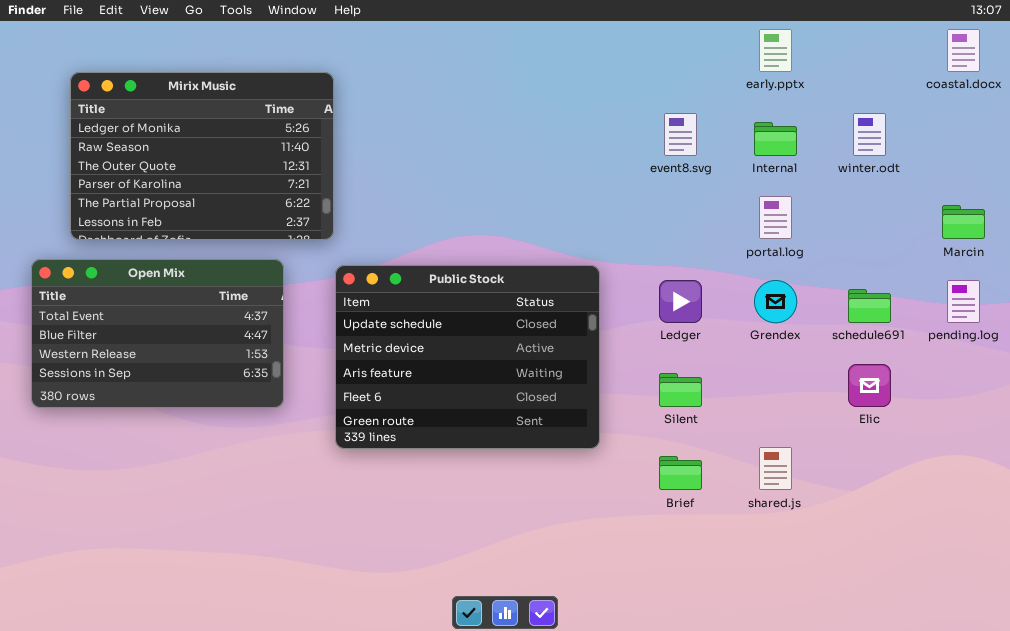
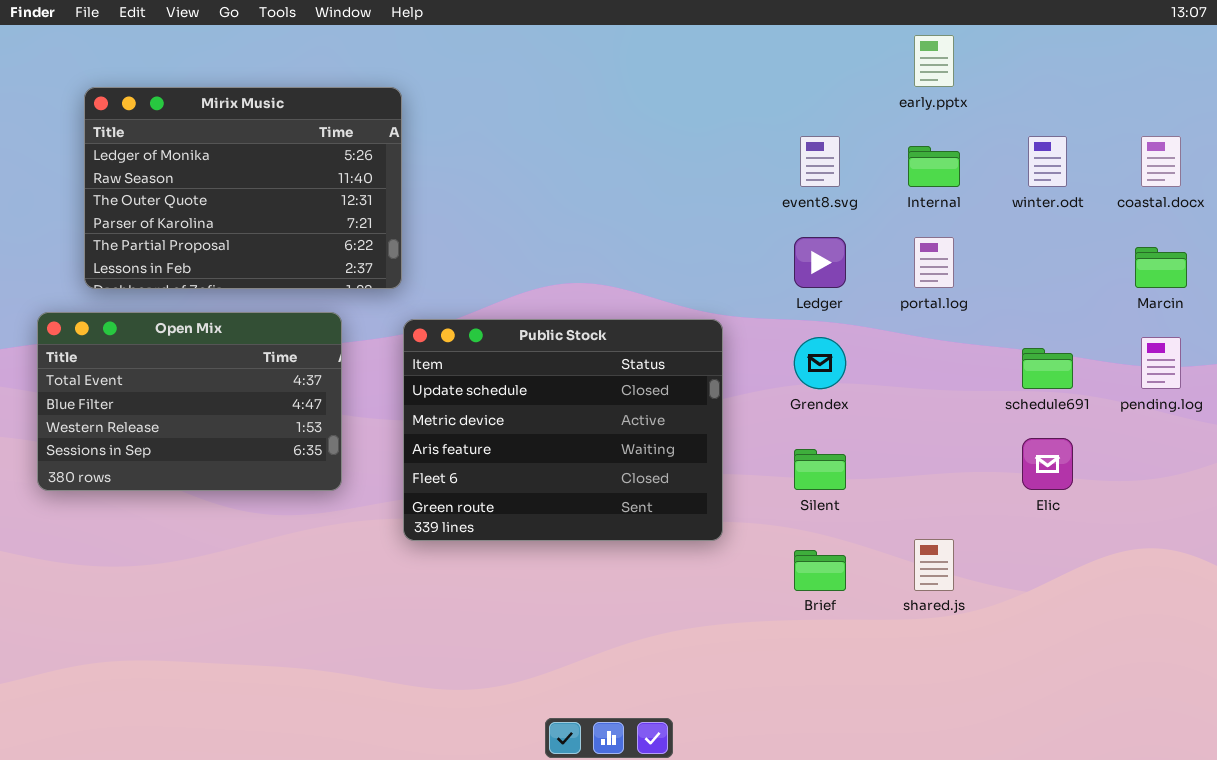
coastal.docx: [947,29,980,72] -> [1141,136,1181,187], moved
Ledger: [659,280,702,323] -> [794,237,846,288], moved
Grendex: [754,280,797,323] -> [794,337,846,389], moved

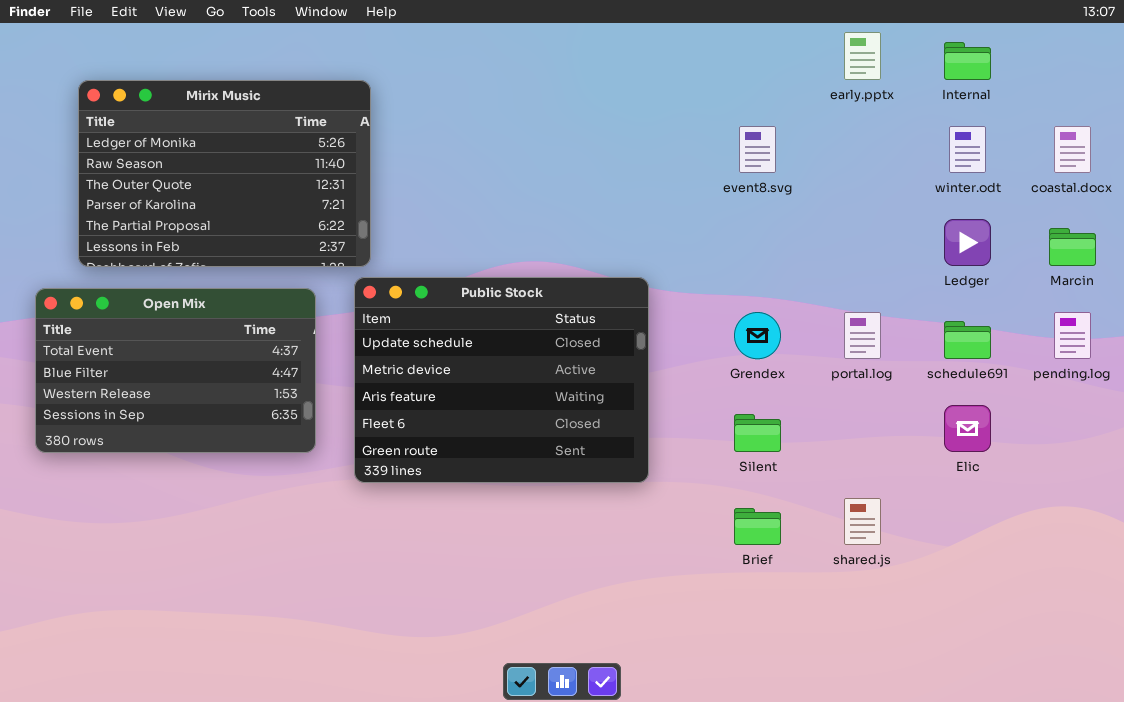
Internal: [908,146,960,187] -> [944,42,991,80], moved
Ledger: [794,237,846,288] -> [944,219,991,266], moved
portal.log: [914,237,954,288] -> [844,312,881,359], moved
Public Stock: [403,319,723,541] -> [354,277,649,483], moved

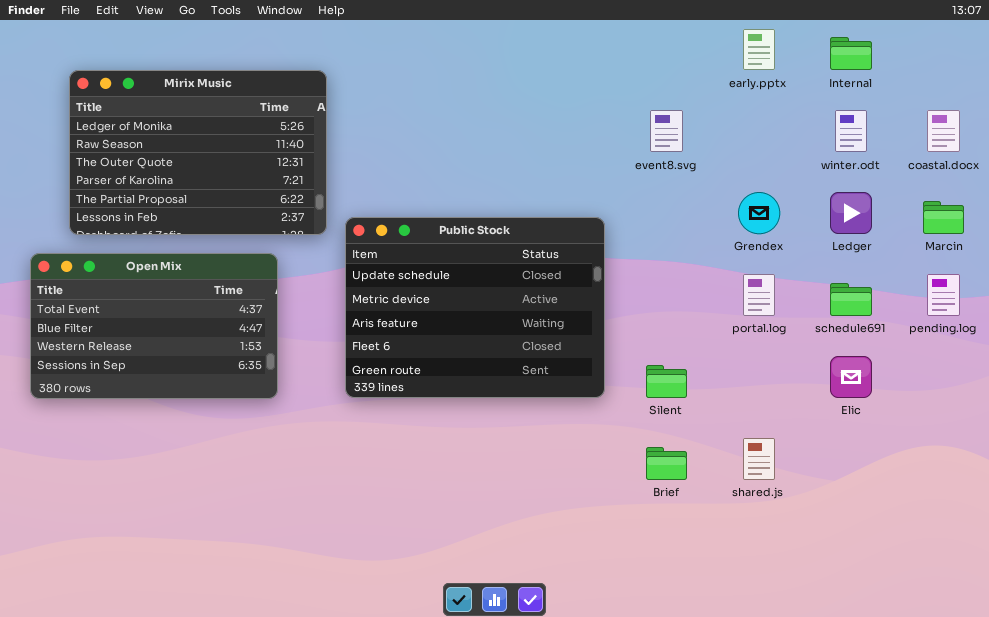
Public Stock: [354,277,649,483] -> [345,217,605,398], moved
Grendex: [734,312,781,359] -> [738,192,780,234], moved

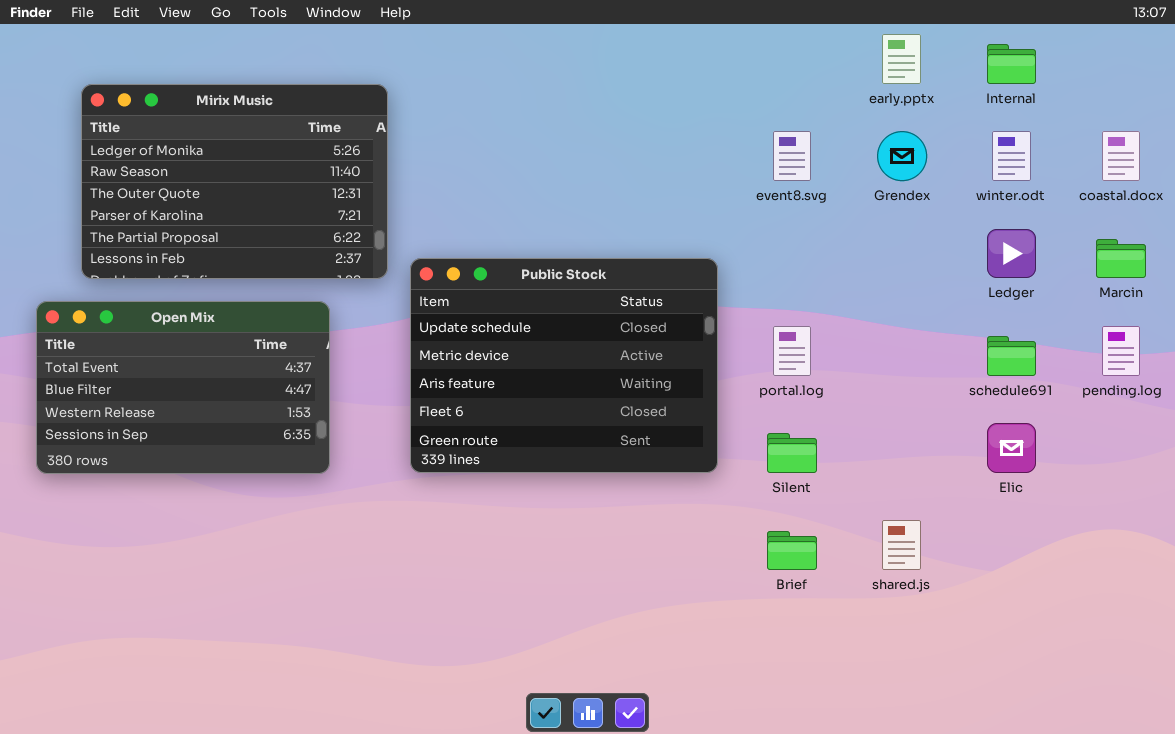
Grendex: [738,192,780,234] -> [877,131,927,181], moved
portal.log: [743,274,775,316] -> [773,326,811,376], moved

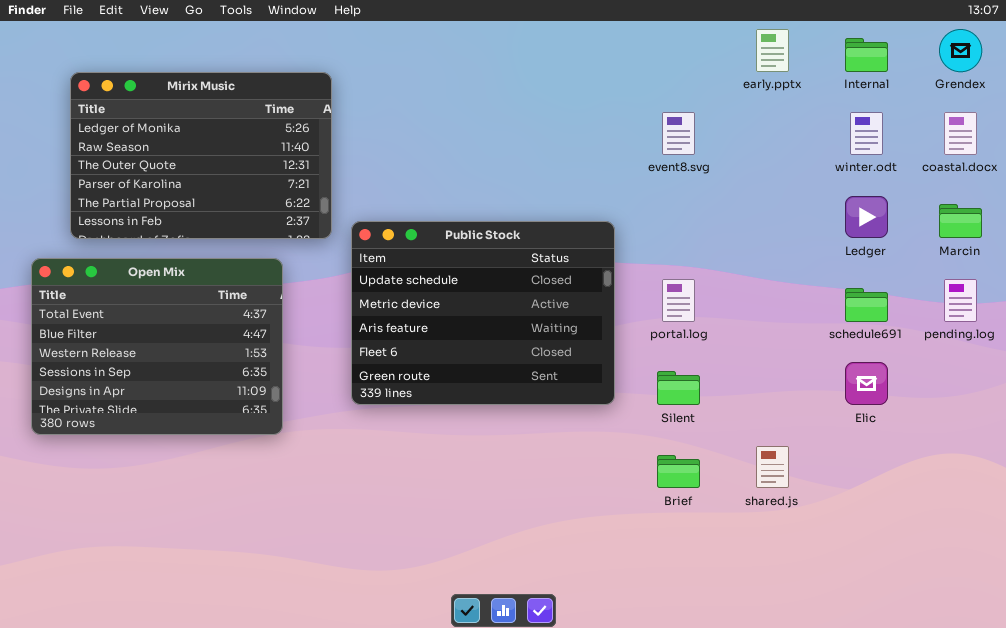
Grendex: [877,131,927,181] -> [939,29,982,72], moved
Open Mix: [36,301,330,474] -> [31,258,283,435], resized

